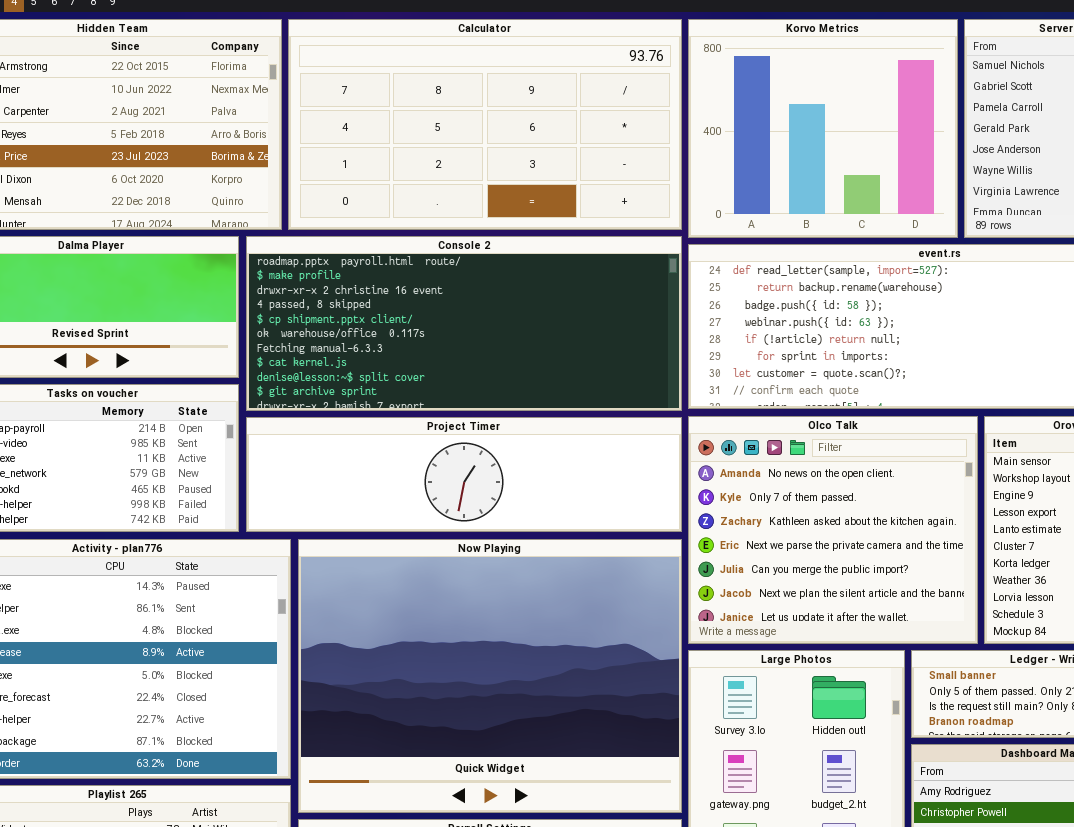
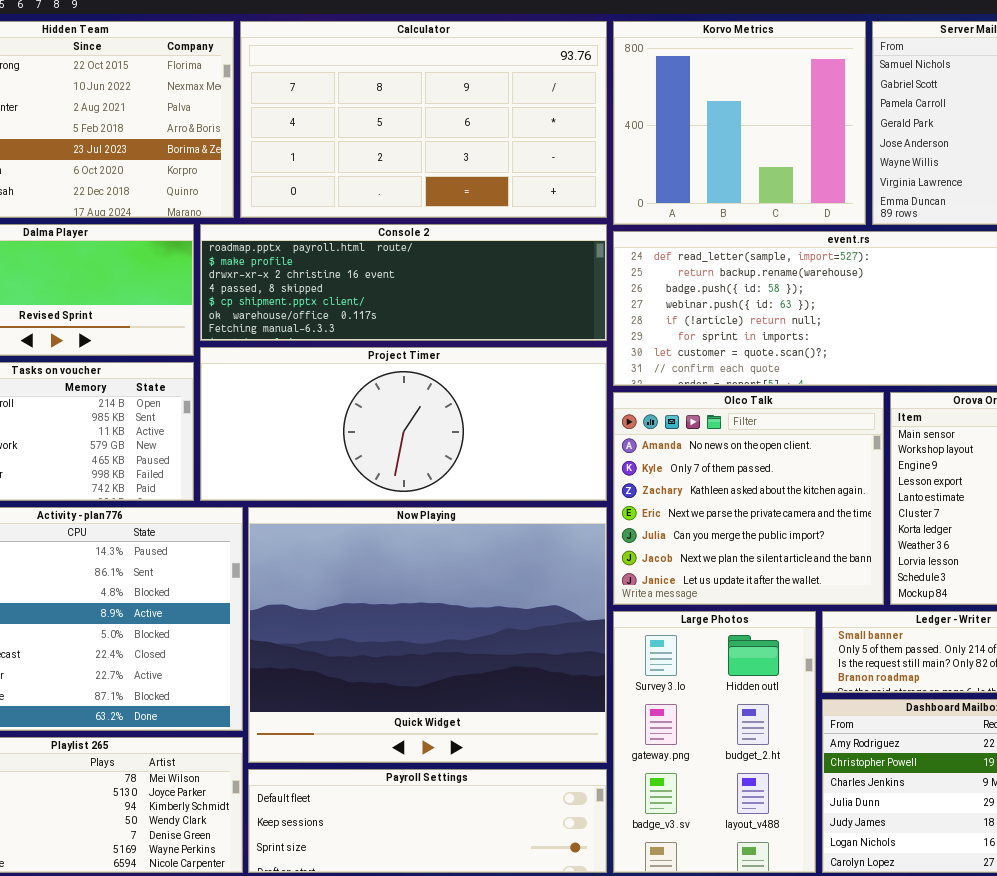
Console 2: [246,236,682,411] -> [200,224,607,341], resized
Project Timer: [246,417,682,532] -> [200,347,607,501], resized

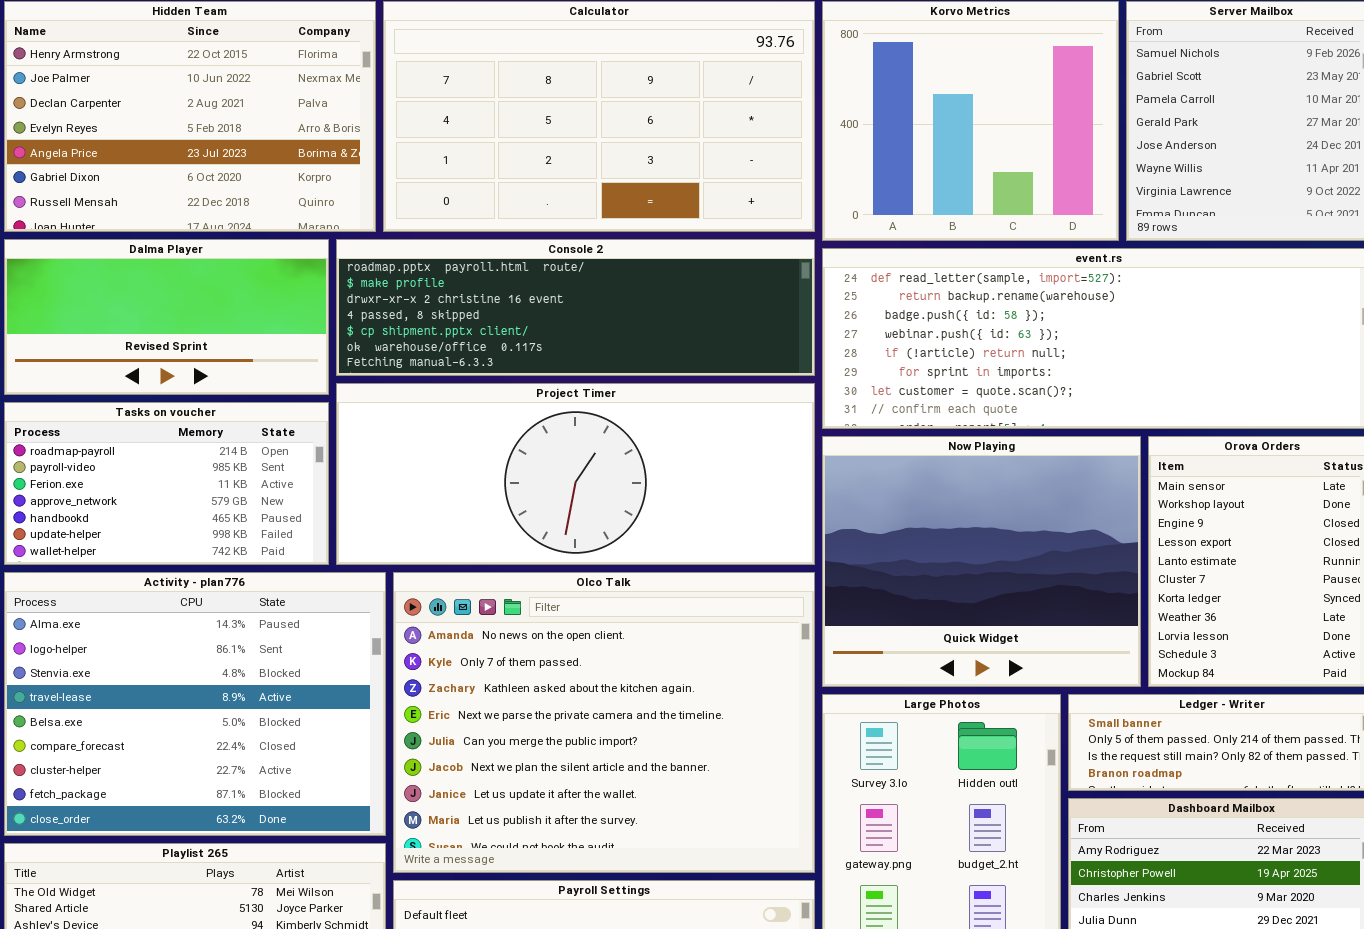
Olco Talk: [613,392,884,605] -> [393,572,815,873], moved, resized
Now Playing: [248,507,607,763] -> [822,436,1141,687], moved, resized

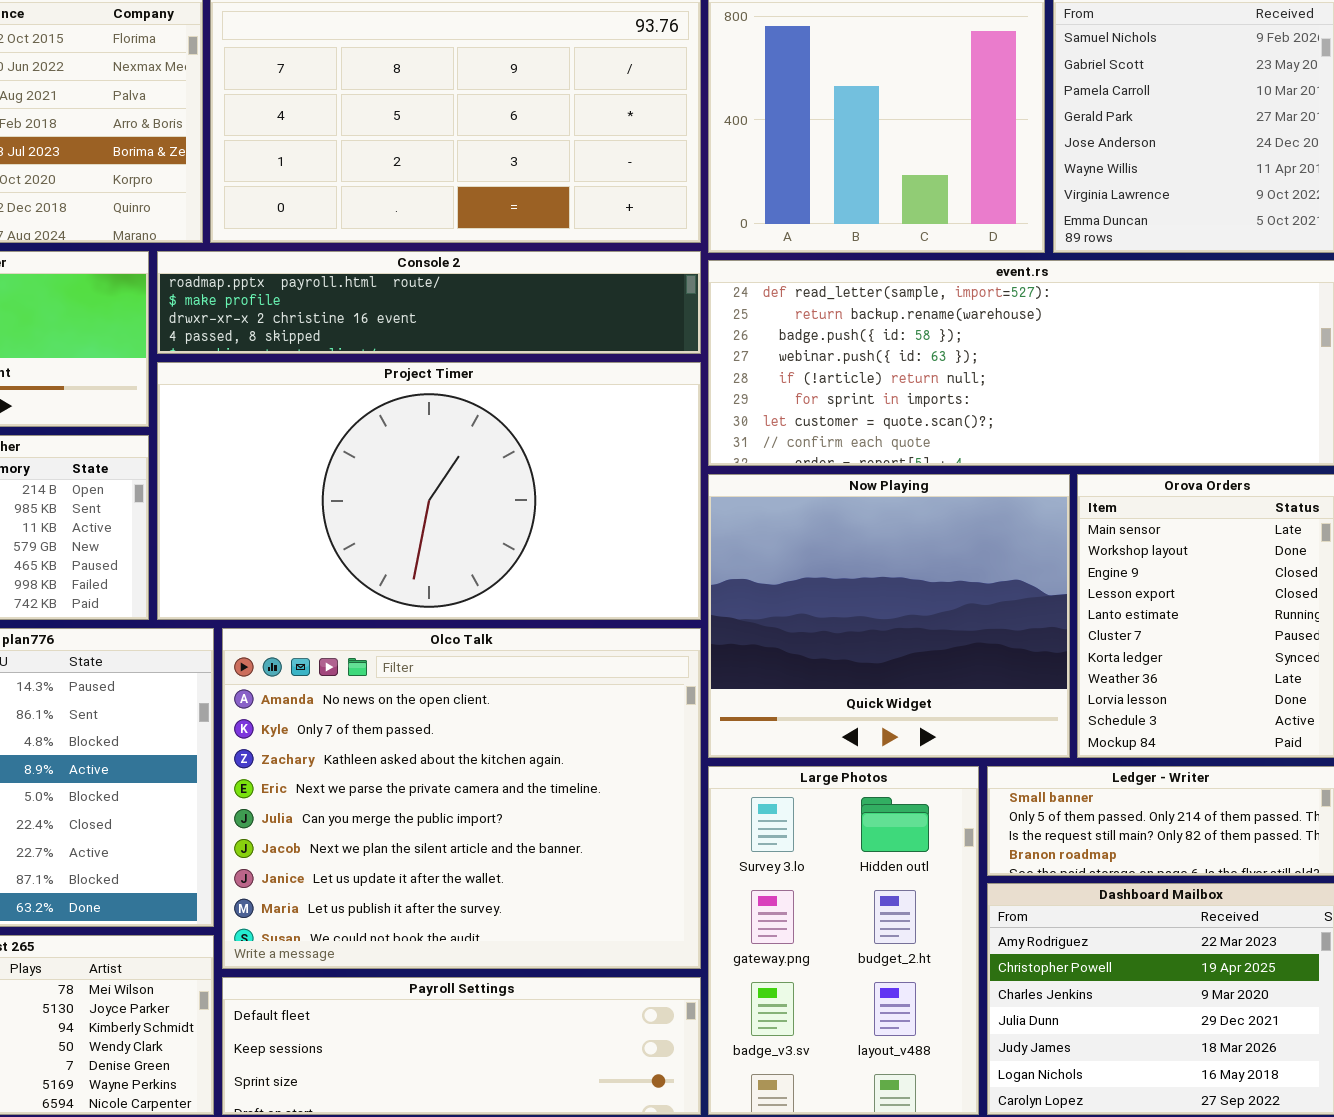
Console 2: [336,239,815,376] -> [157,251,701,354], resized
Project Timer: [336,383,815,565] -> [157,362,701,620], resized

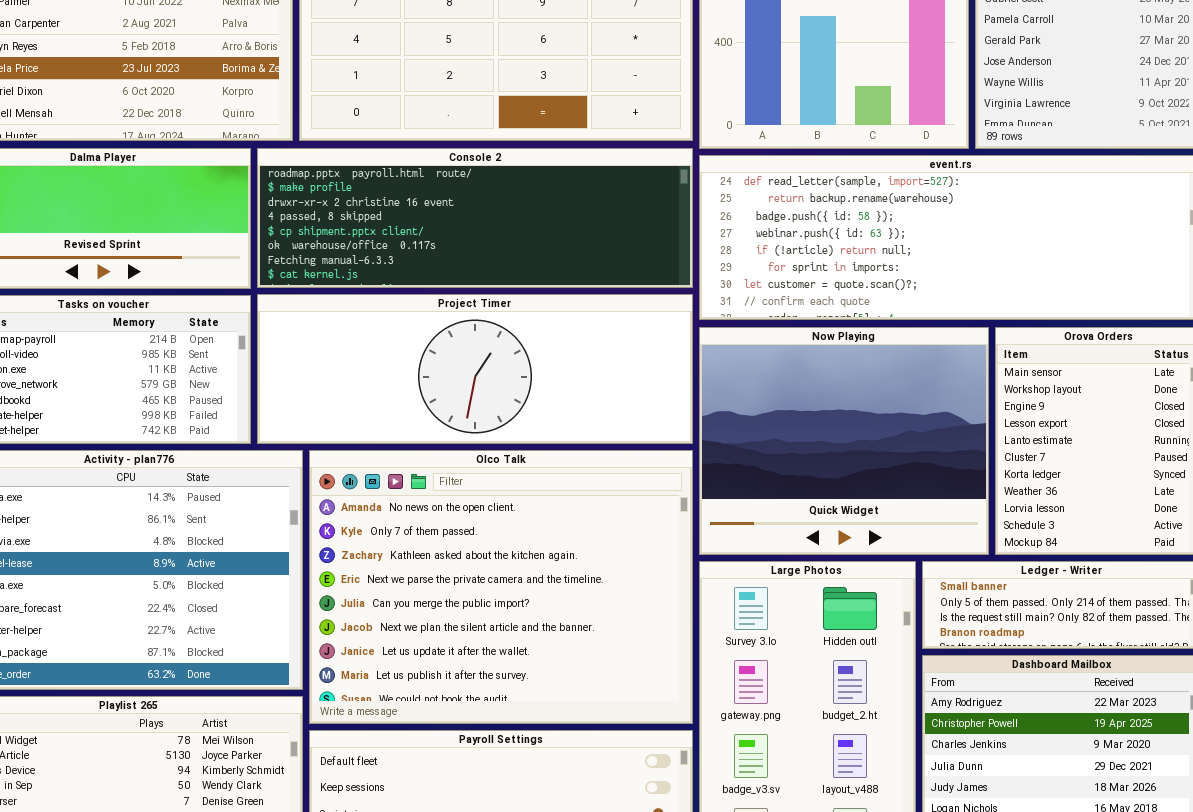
Console 2: [157,251,701,354] -> [257,148,693,288], resized
Project Timer: [157,362,701,620] -> [257,294,693,444], resized

